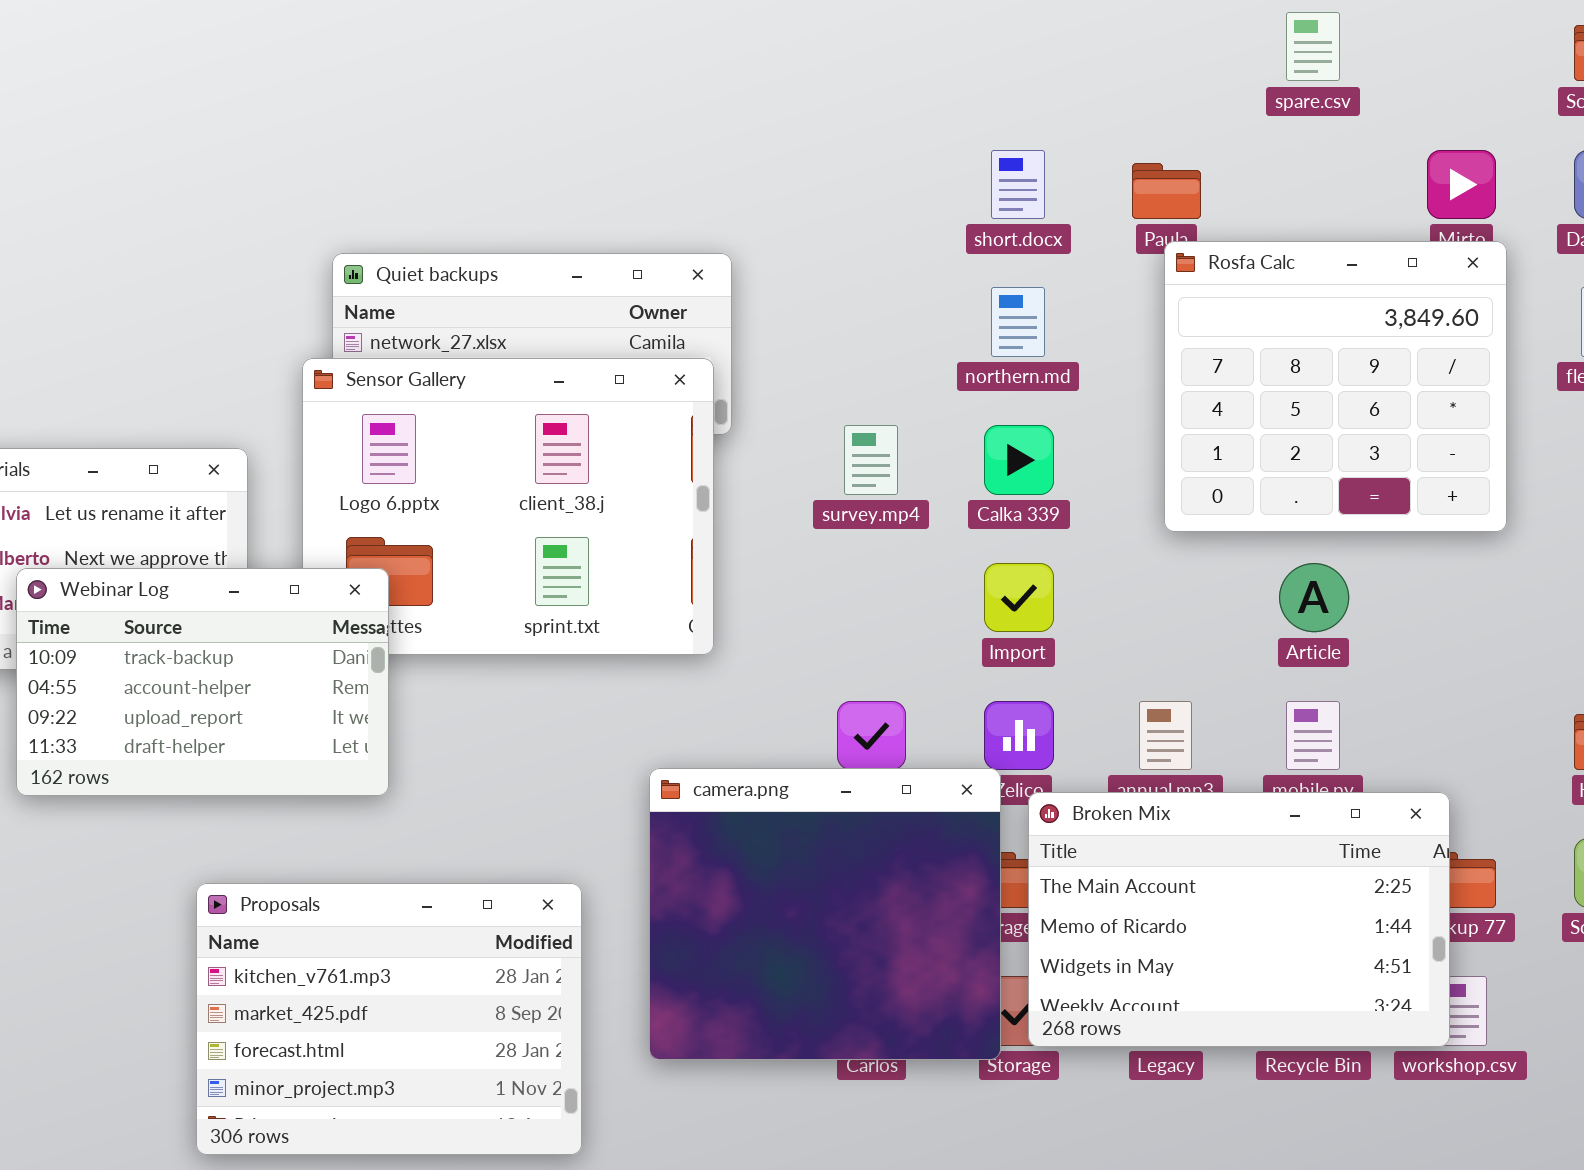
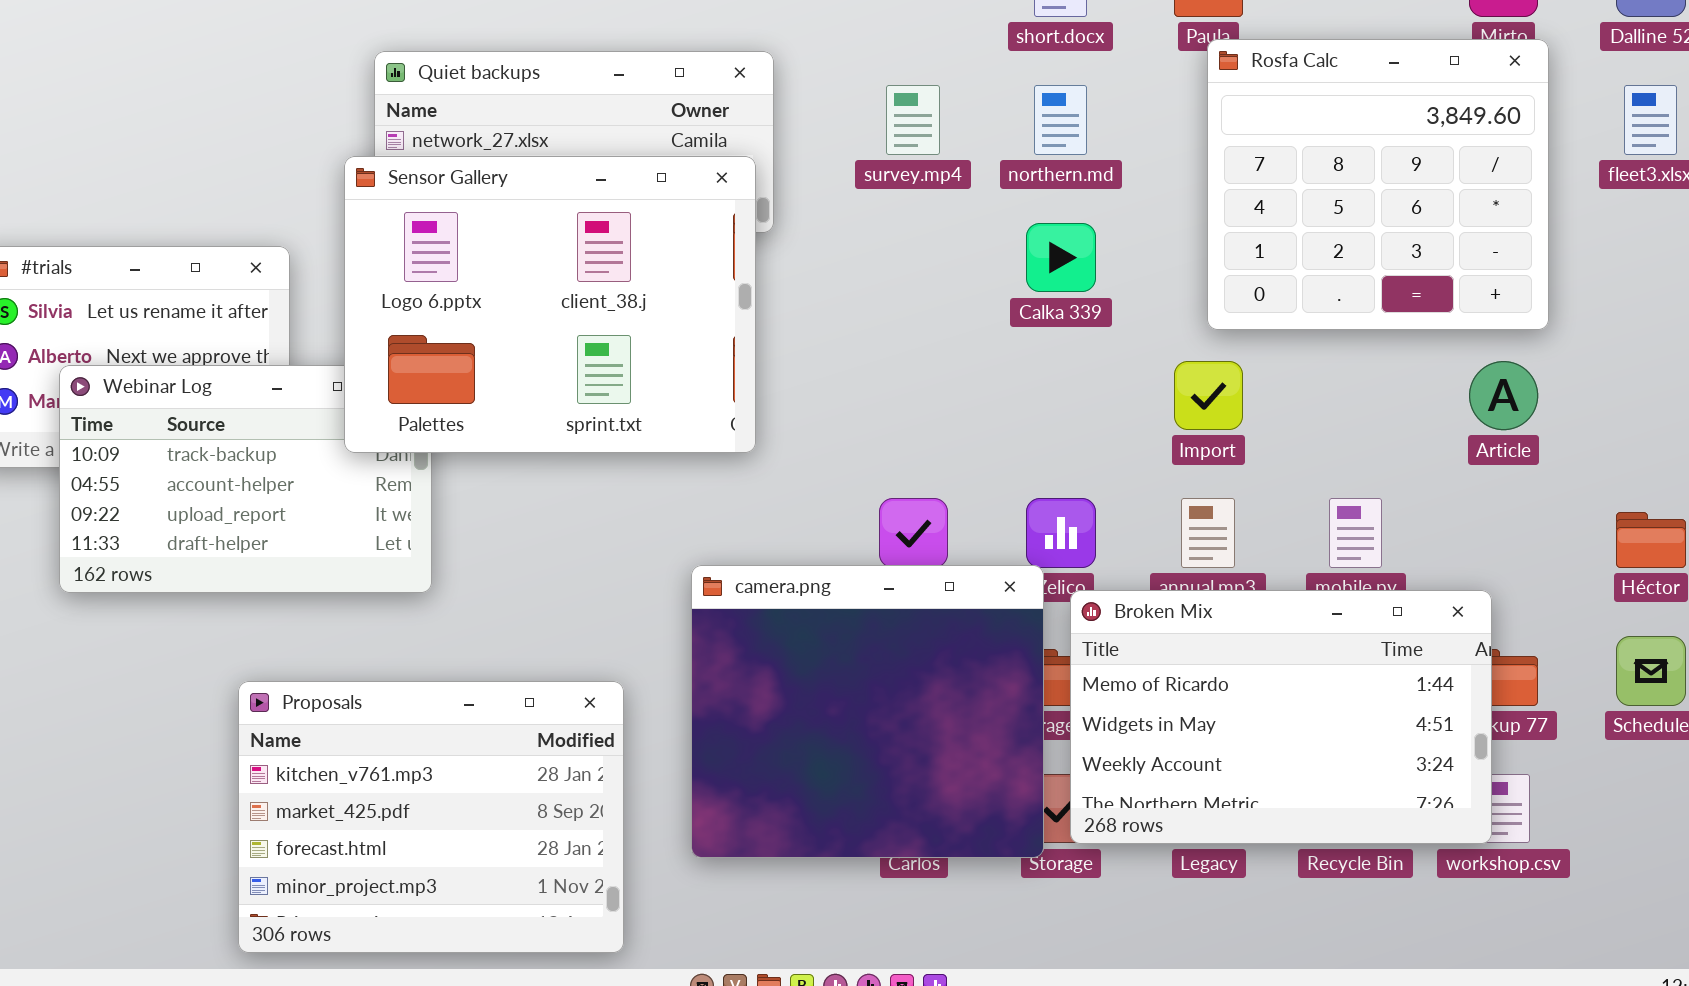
Sensor Gallery: [302,358,714,655] -> [344,156,756,453], raised
survey.mp4: [844,425,898,495] -> [886,85,940,155], moved
Import: [984,563,1054,632] -> [1174,361,1243,430], moved
Article: [1279,563,1349,632] -> [1469,361,1538,430], moved
Broken Mix: [1028,792,1450,1047] -> [1070,590,1492,844], scrolled down 1 row

